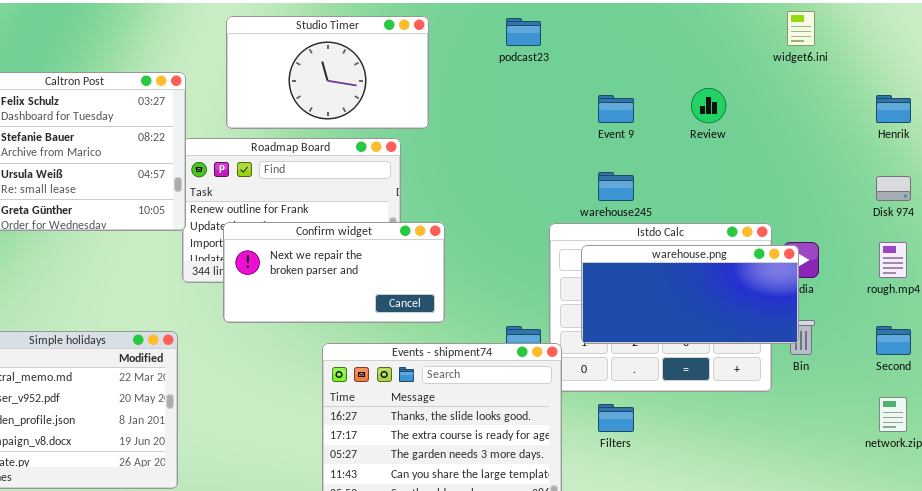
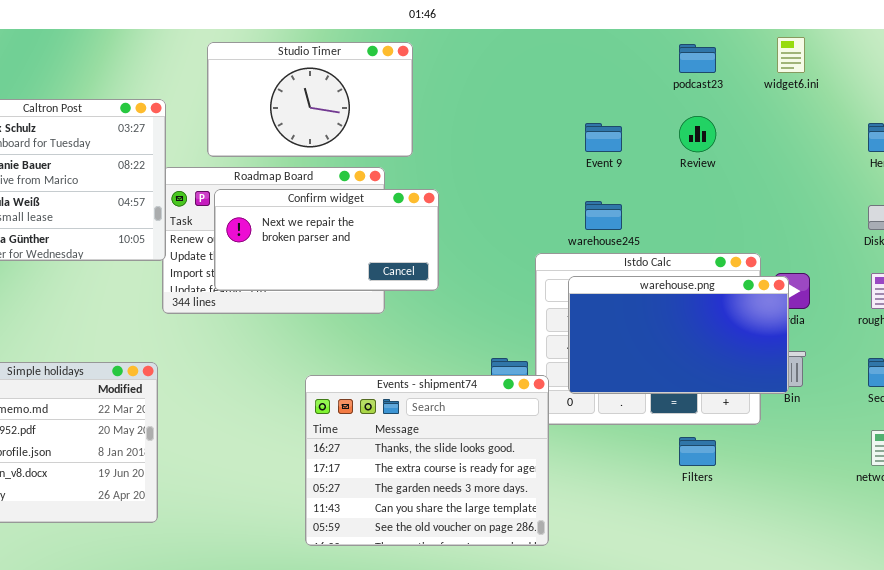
podcast23: [506,18,541,46] -> [679,44,716,73], moved
Confirm widget: [223,222,445,323] -> [214,189,439,291], moved
warehouse.png: [581,245,799,344] -> [568,276,789,394], resized
Filters: [598,404,634,432] -> [679,437,716,466], moved

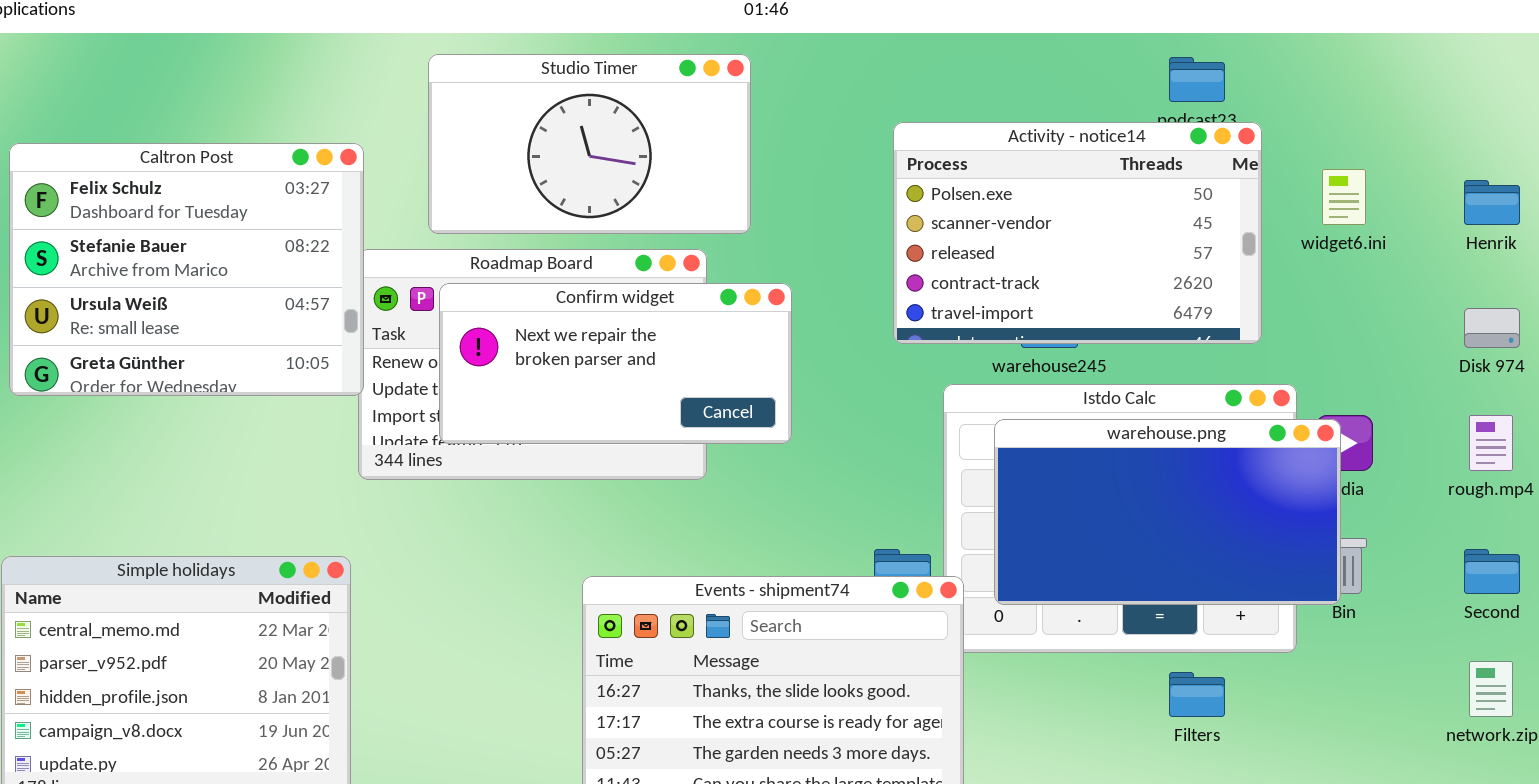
widget6.ini: [777,37,805,73] -> [1322,169,1366,225], moved
Activity - notice14: none -> [893,122,1262,344], opened

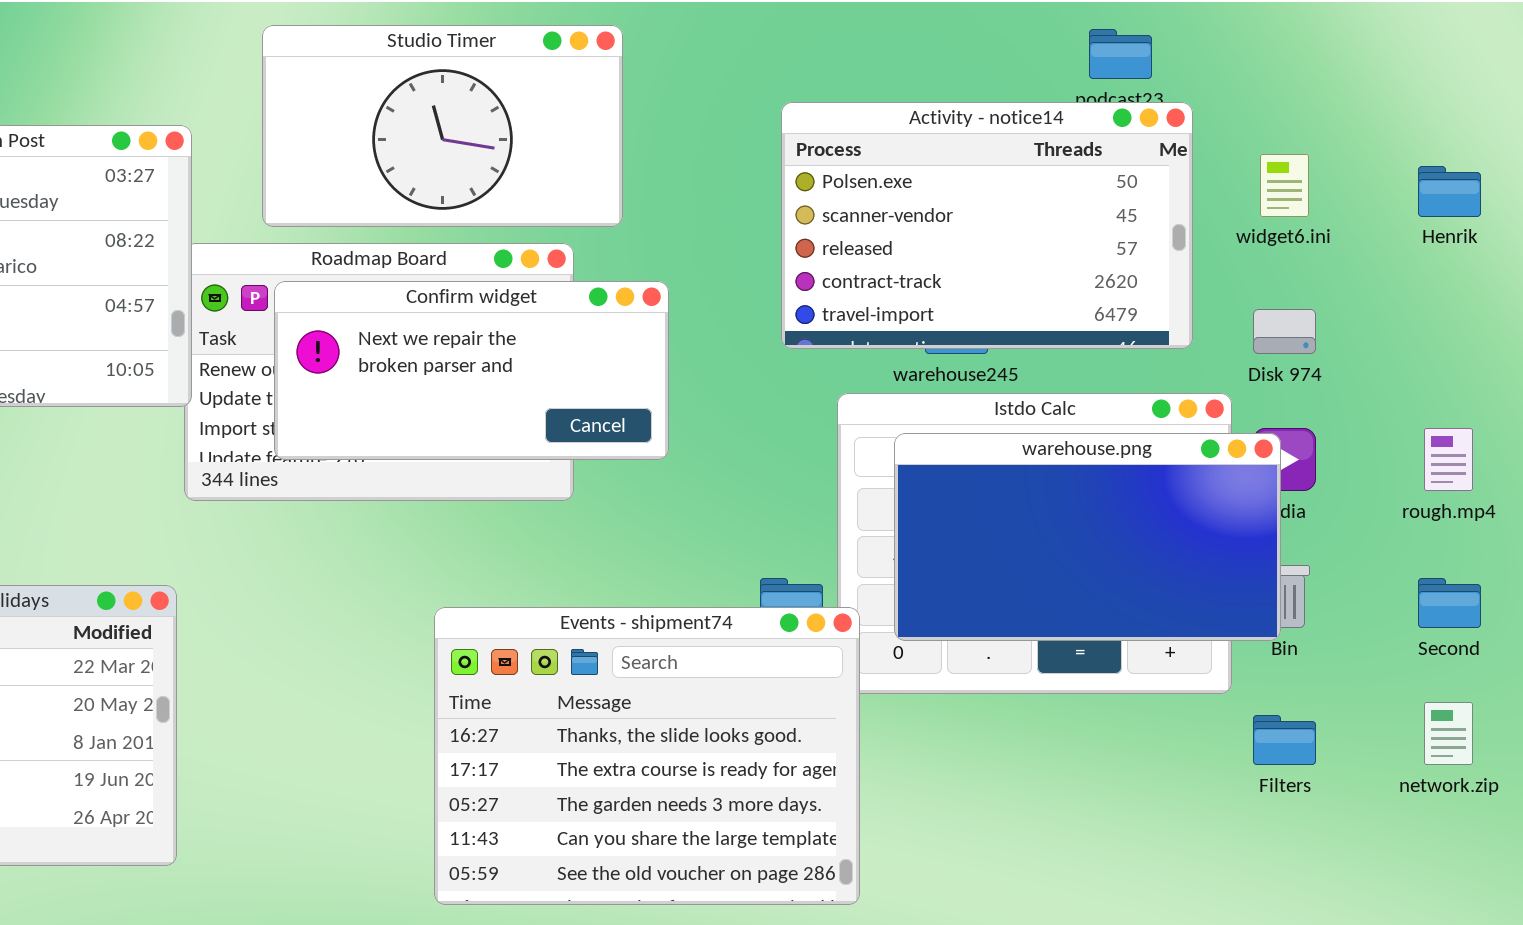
Disk 974: [1464,308,1520,348] -> [1253,309,1316,354], moved
Filters: [1169,672,1225,717] -> [1253,715,1316,765], moved

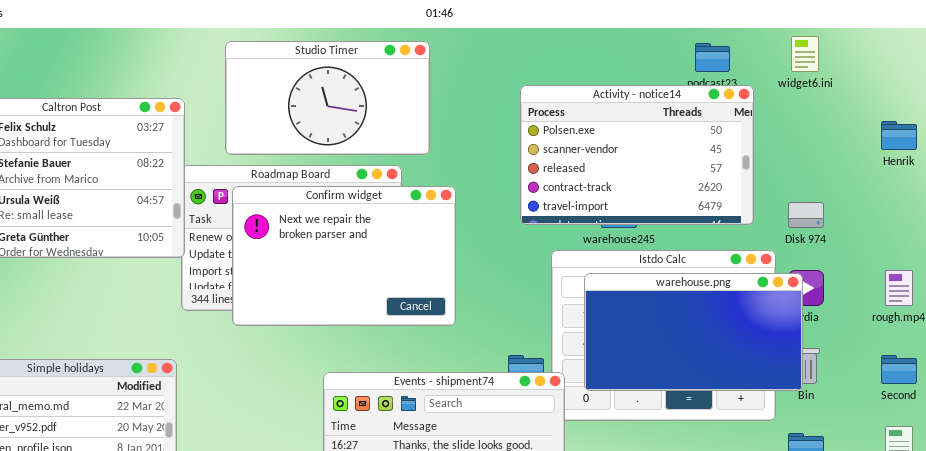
widget6.ini: [1260,154,1309,217] -> [791,36,819,72], moved
Confirm widget: [274,281,669,460] -> [232,186,456,326], resized

